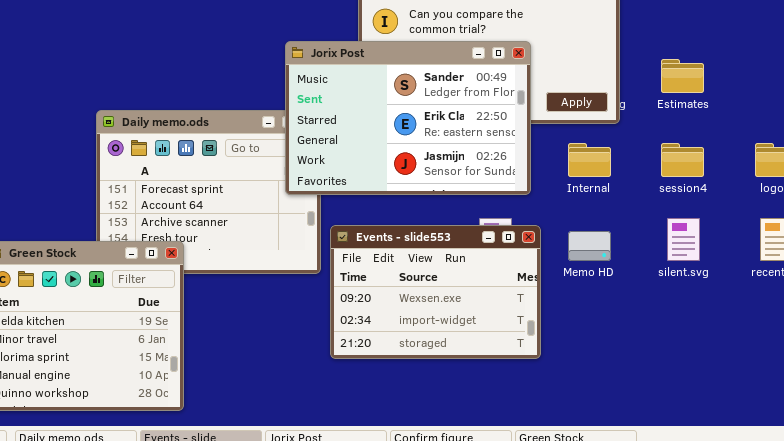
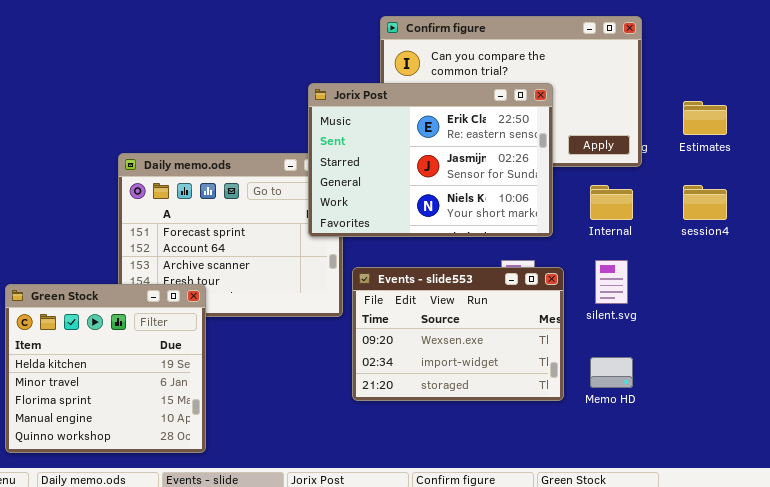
Jorix Post: [285,41,531,195] -> [308,83,553,237], scrolled down 1 row
silent.svg: [667,218,700,261] -> [595,260,628,304], moved
Memo HD: [568,231,611,261] -> [590,357,633,388], moved

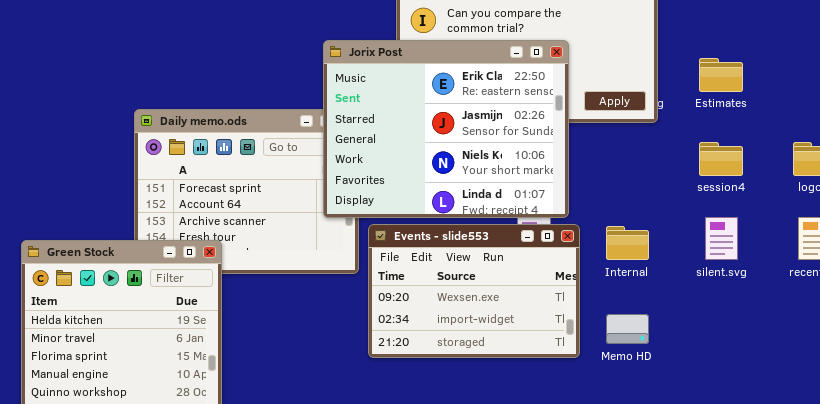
Jorix Post: [308,83,553,237] -> [323,40,569,218], resized
Internal: [590,185,633,220] -> [606,226,649,260], moved
silent.svg: [595,260,628,304] -> [705,217,738,260], moved

